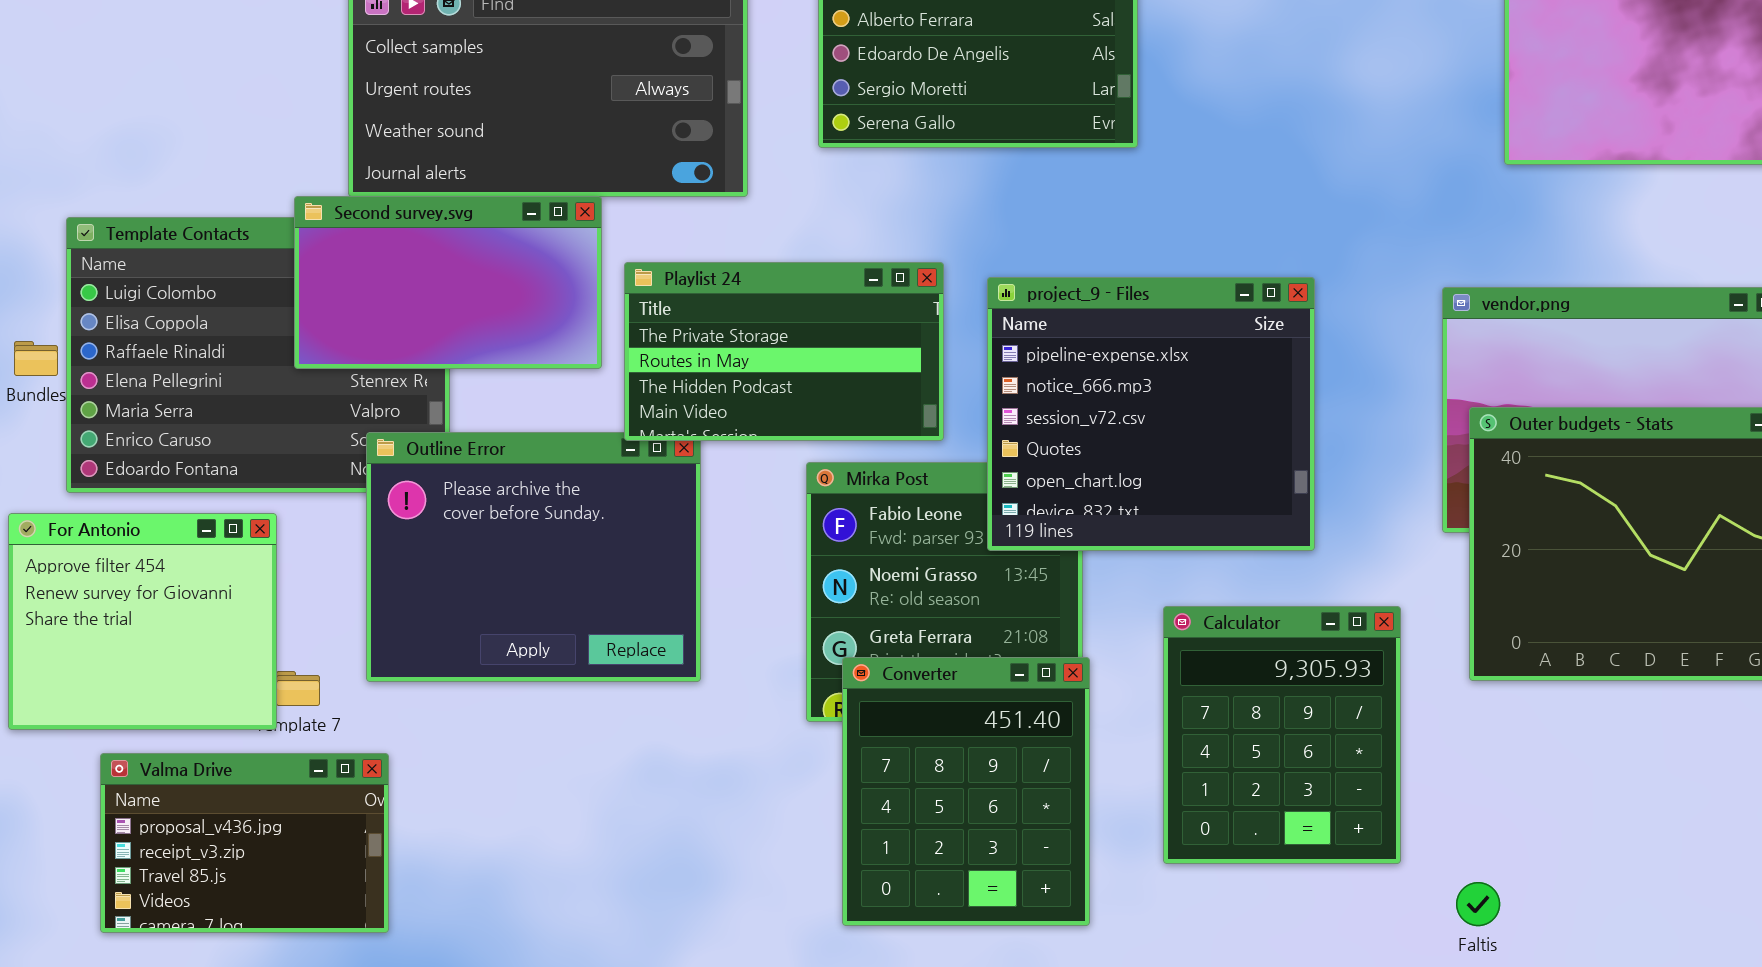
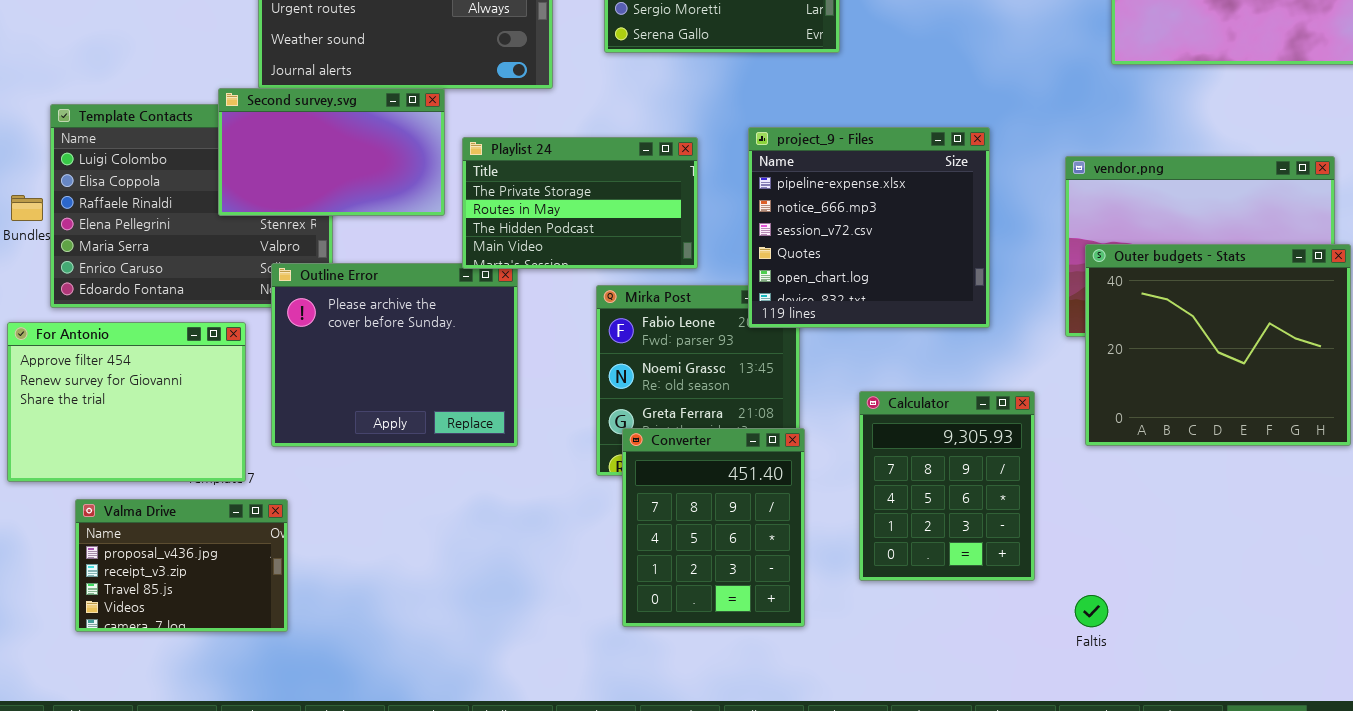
project_9 - Files: [987,277,1315,551] -> [748,127,990,328], moved
For Antonio: [8,513,277,730] -> [7,322,246,482], resized

